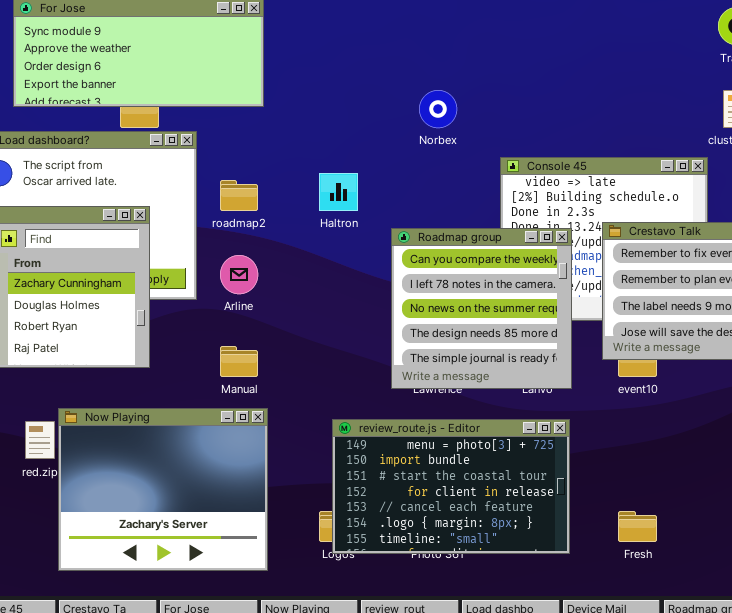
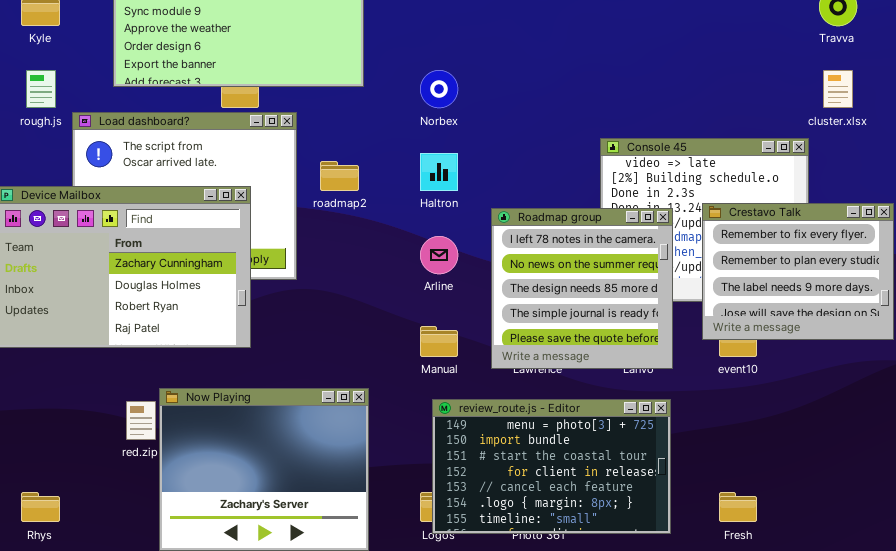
Norbex: [419,90,457,128] -> [420,70,458,108], moved
Roadmap group: [391,228,572,389] -> [491,208,673,369], scrolled down 1 row
Arline: [220,255,258,294] -> [420,236,458,274], moved
Manual: [220,346,258,377] -> [420,326,458,357], moved

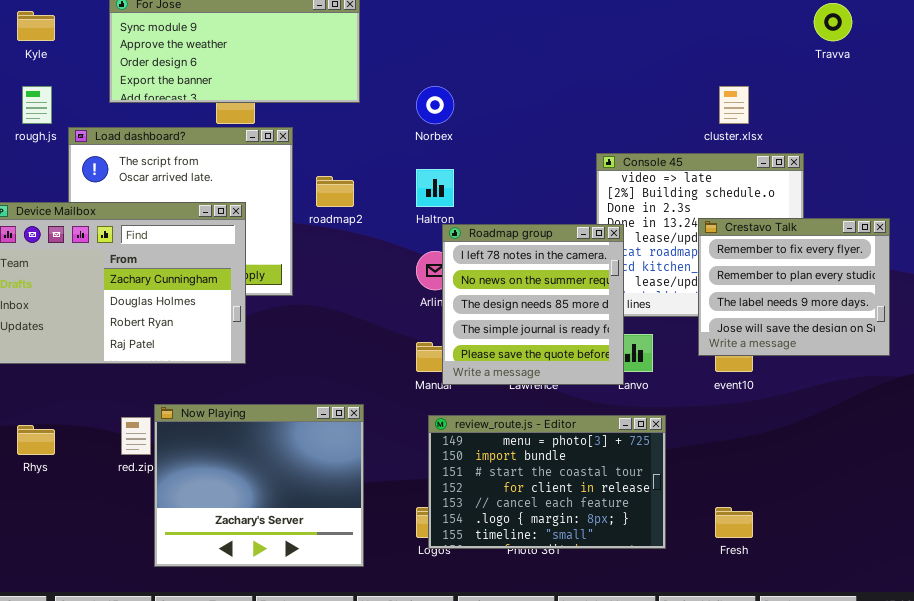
cluster.xlsx: [823,70,853,108] -> [719,86,749,124], moved
Roadmap group: [491,208,673,369] -> [442,224,624,385], moved
Rhys: [21,492,60,522] -> [17,425,55,455], moved

